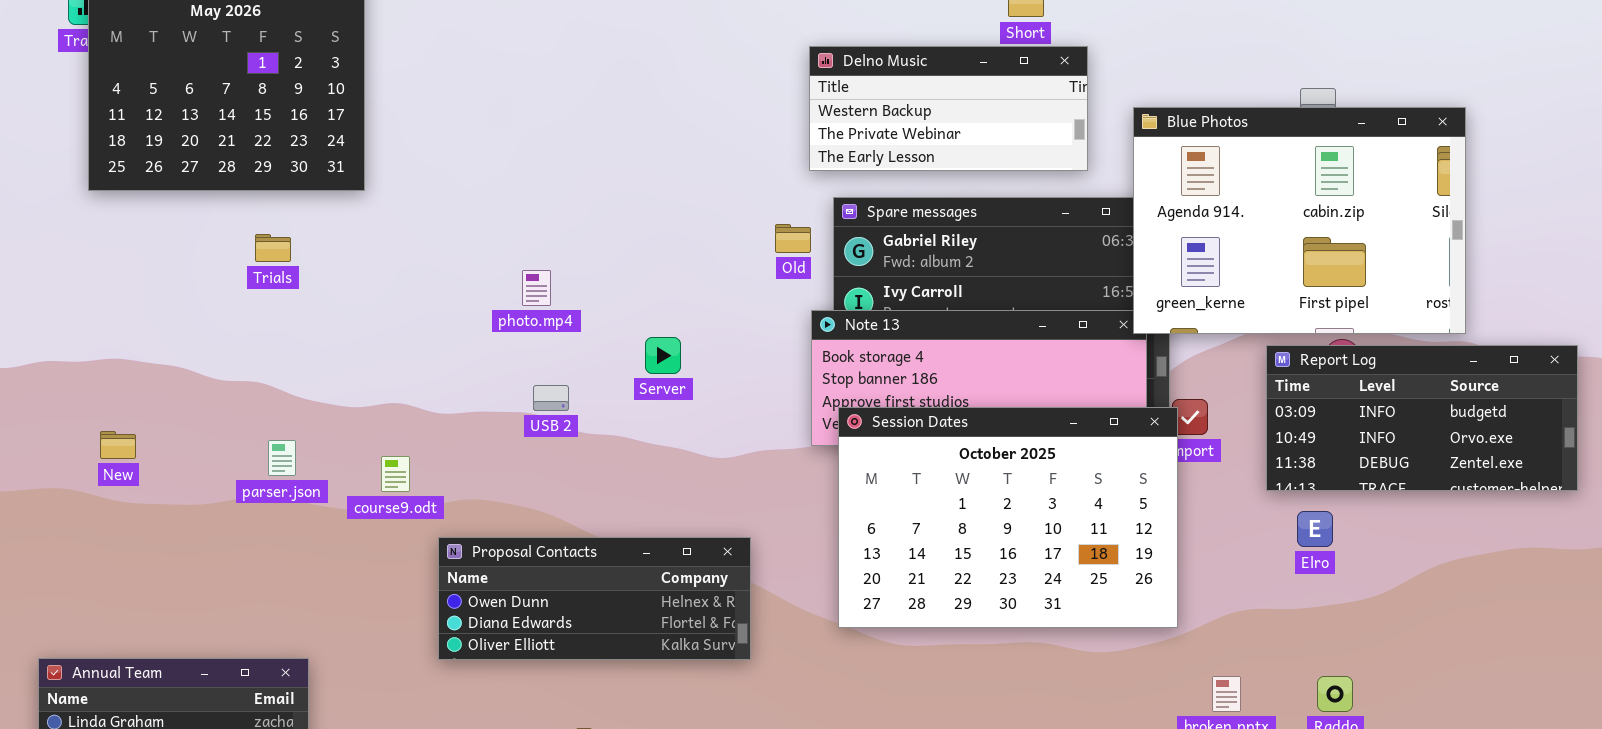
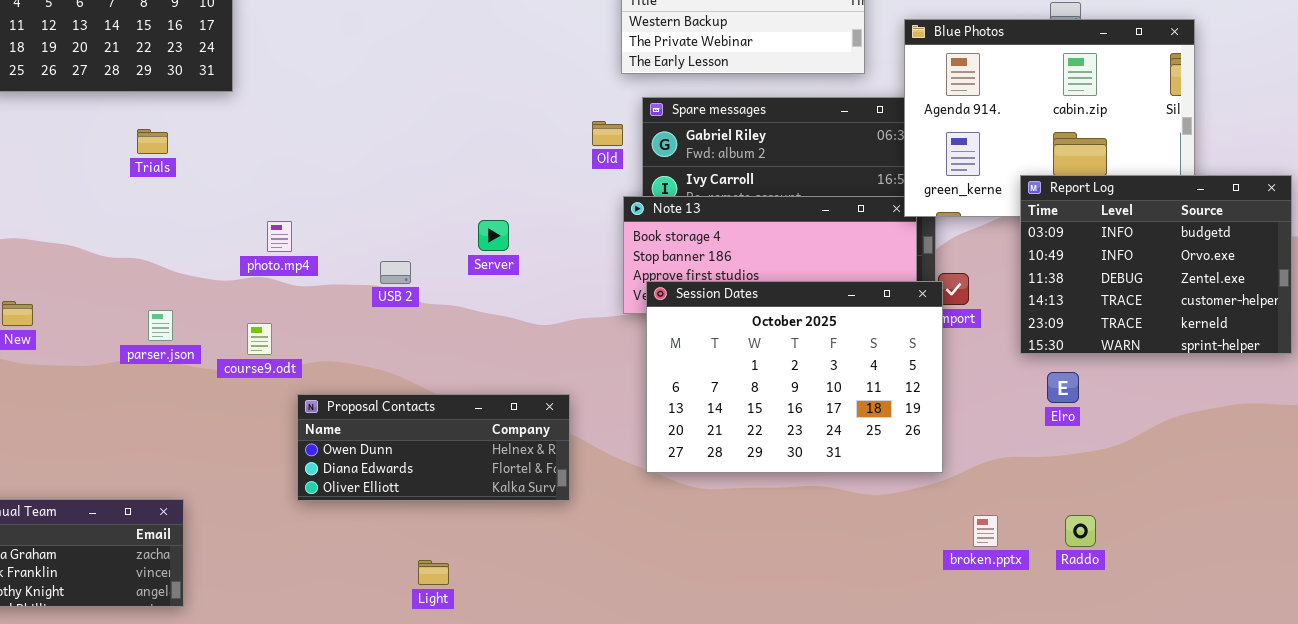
photo.mp4: [522,270,551,306] -> [267,221,292,252], moved
Report Log: [1266,345,1578,491] -> [1020,175,1292,354], resized

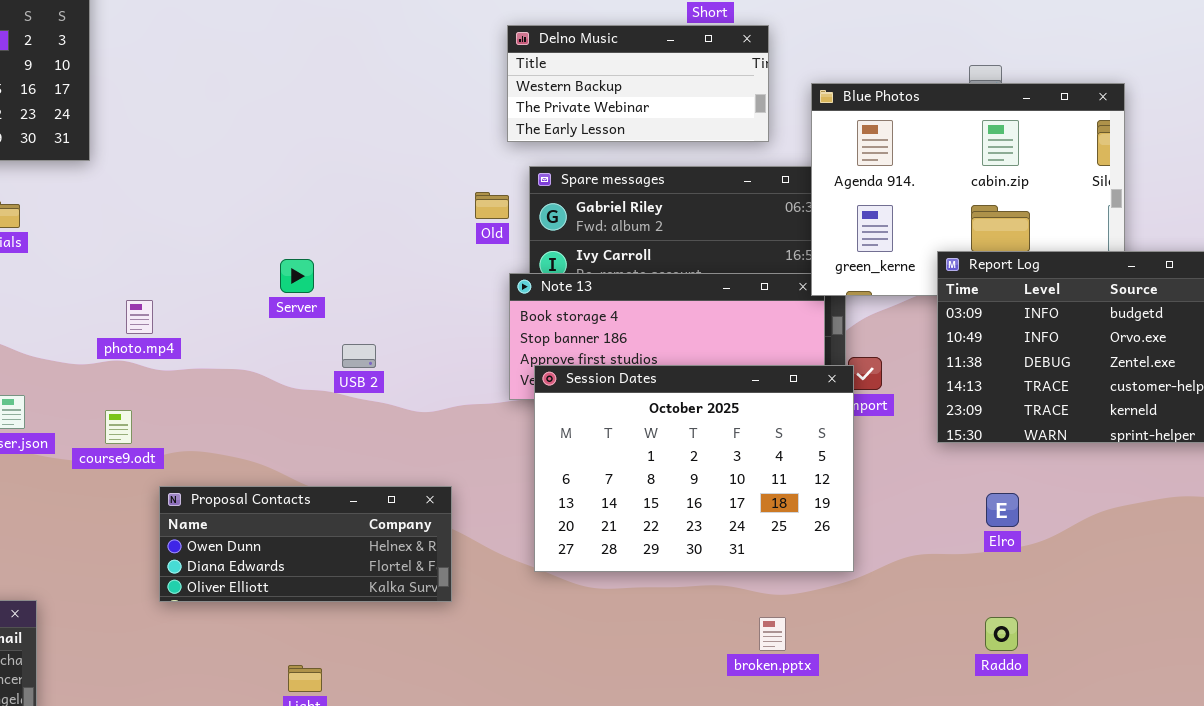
Server: [478,220,509,251] -> [280,259,314,293], moved
USB 2: [380,261,411,284] -> [342,344,376,368], moved
Elro: [1047,372,1079,403] -> [986,493,1019,527], moved
broken.pptx: [973,515,998,547] -> [759,617,786,651], moved

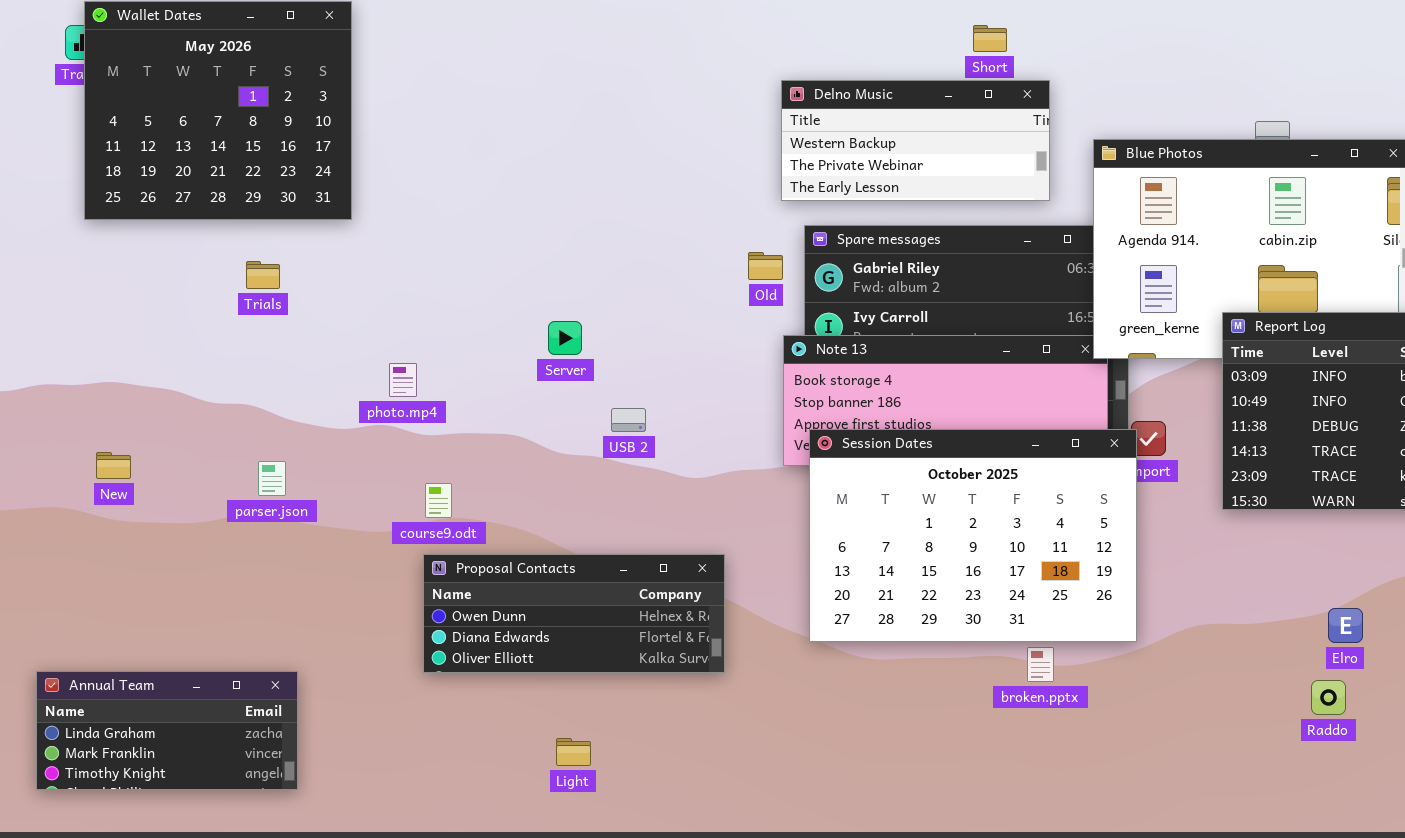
course9.odt: [105,410,132,444] -> [425,483,452,518], moved
Elro: [986,493,1019,527] -> [1328,608,1363,643], moved
broken.pptx: [759,617,786,651] -> [1027,647,1054,682], moved
Raddo: [985,617,1018,651] -> [1311,680,1346,715], moved

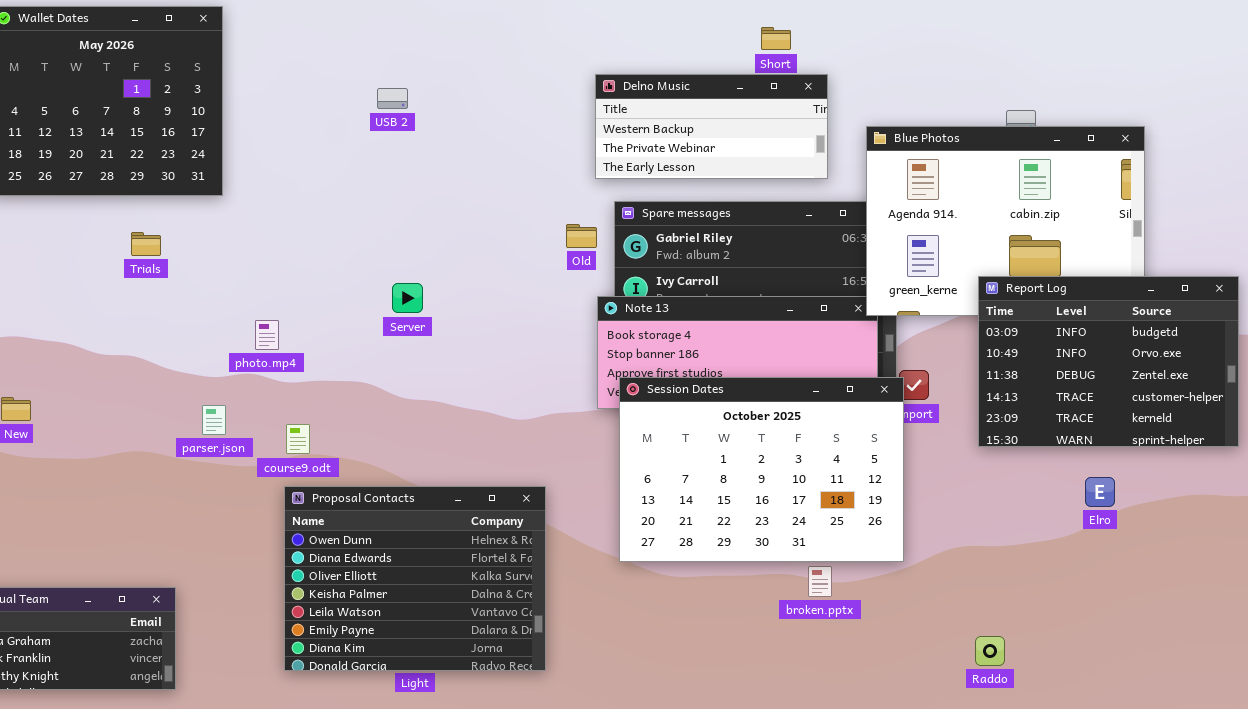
USB 2: [611,408,646,432] -> [377,88,408,109], moved
parser.json: [258,461,286,496] -> [202,405,226,435], moved
Proposal Contacts: [423,554,725,673] -> [284,486,546,671], resized
Elro: [1328,608,1363,643] -> [1085,477,1115,507], moved
Raddo: [1311,680,1346,715] -> [975,636,1005,666], moved

